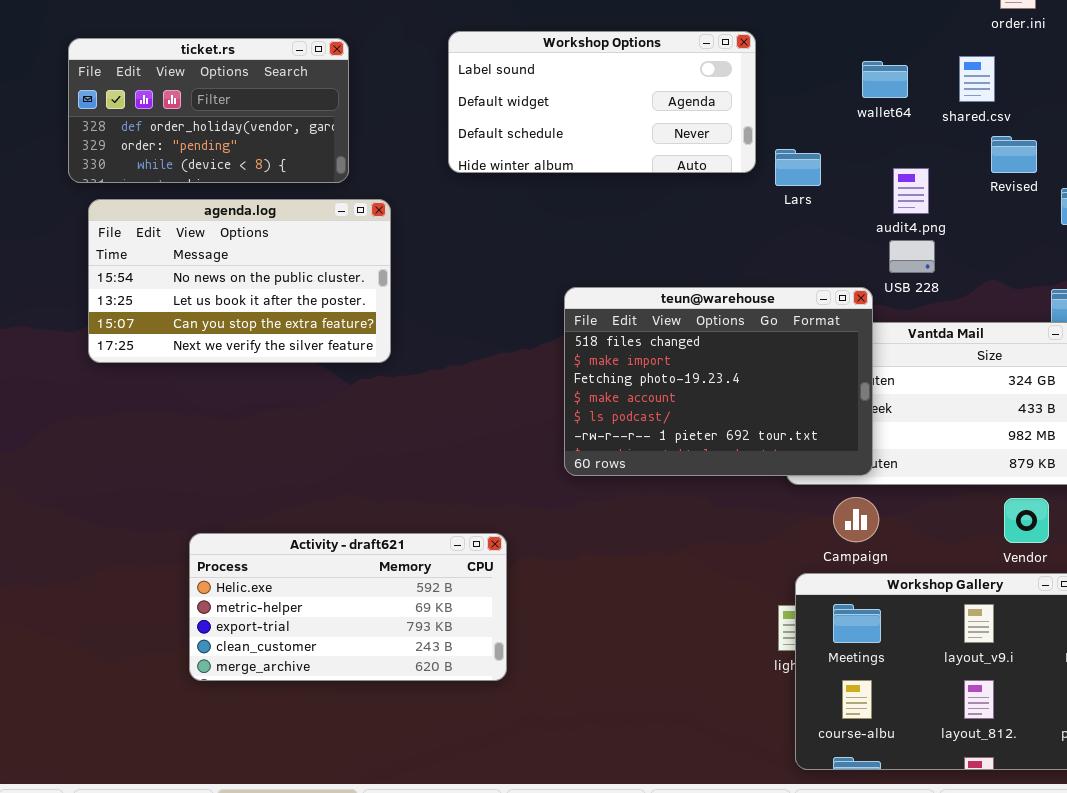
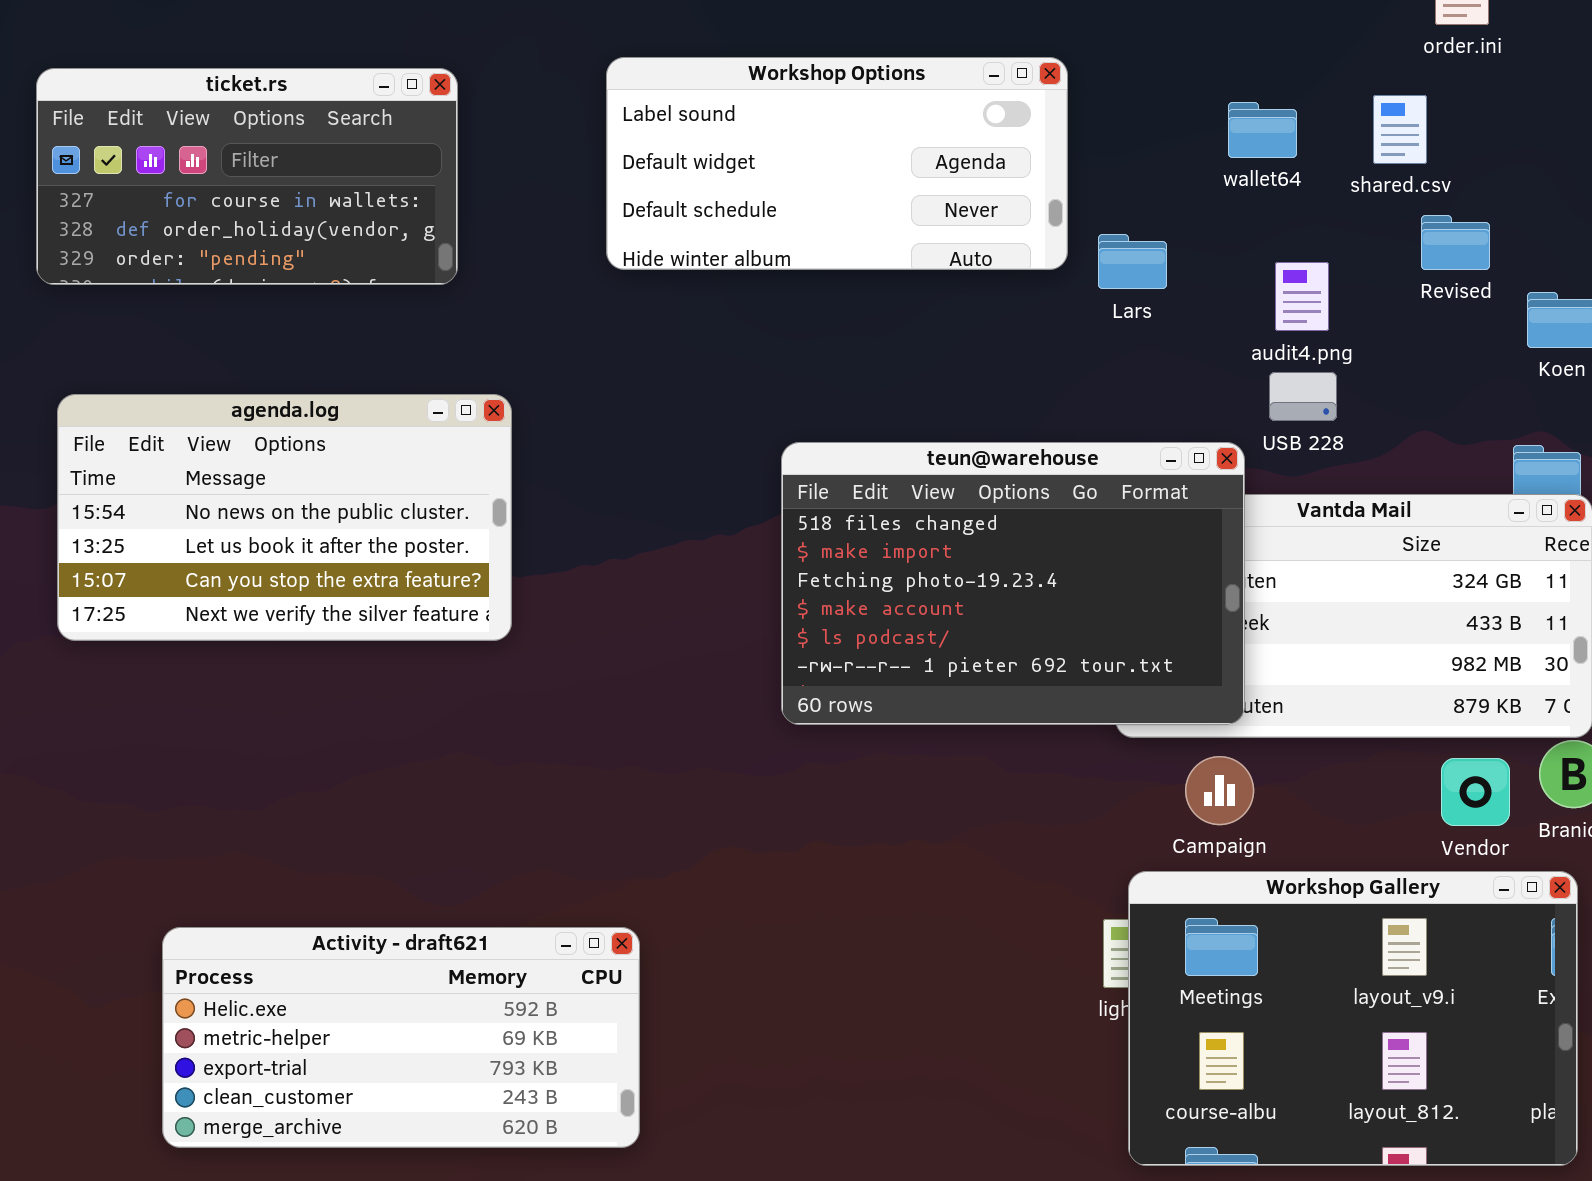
ticket.rs: [68,38,349,183] -> [36,68,458,285], scrolled up 1 row
agenda.log: [88,199,391,363] -> [57,394,512,641], moved
Activity - draft621: [189,533,507,681] -> [162,927,640,1148], moved

